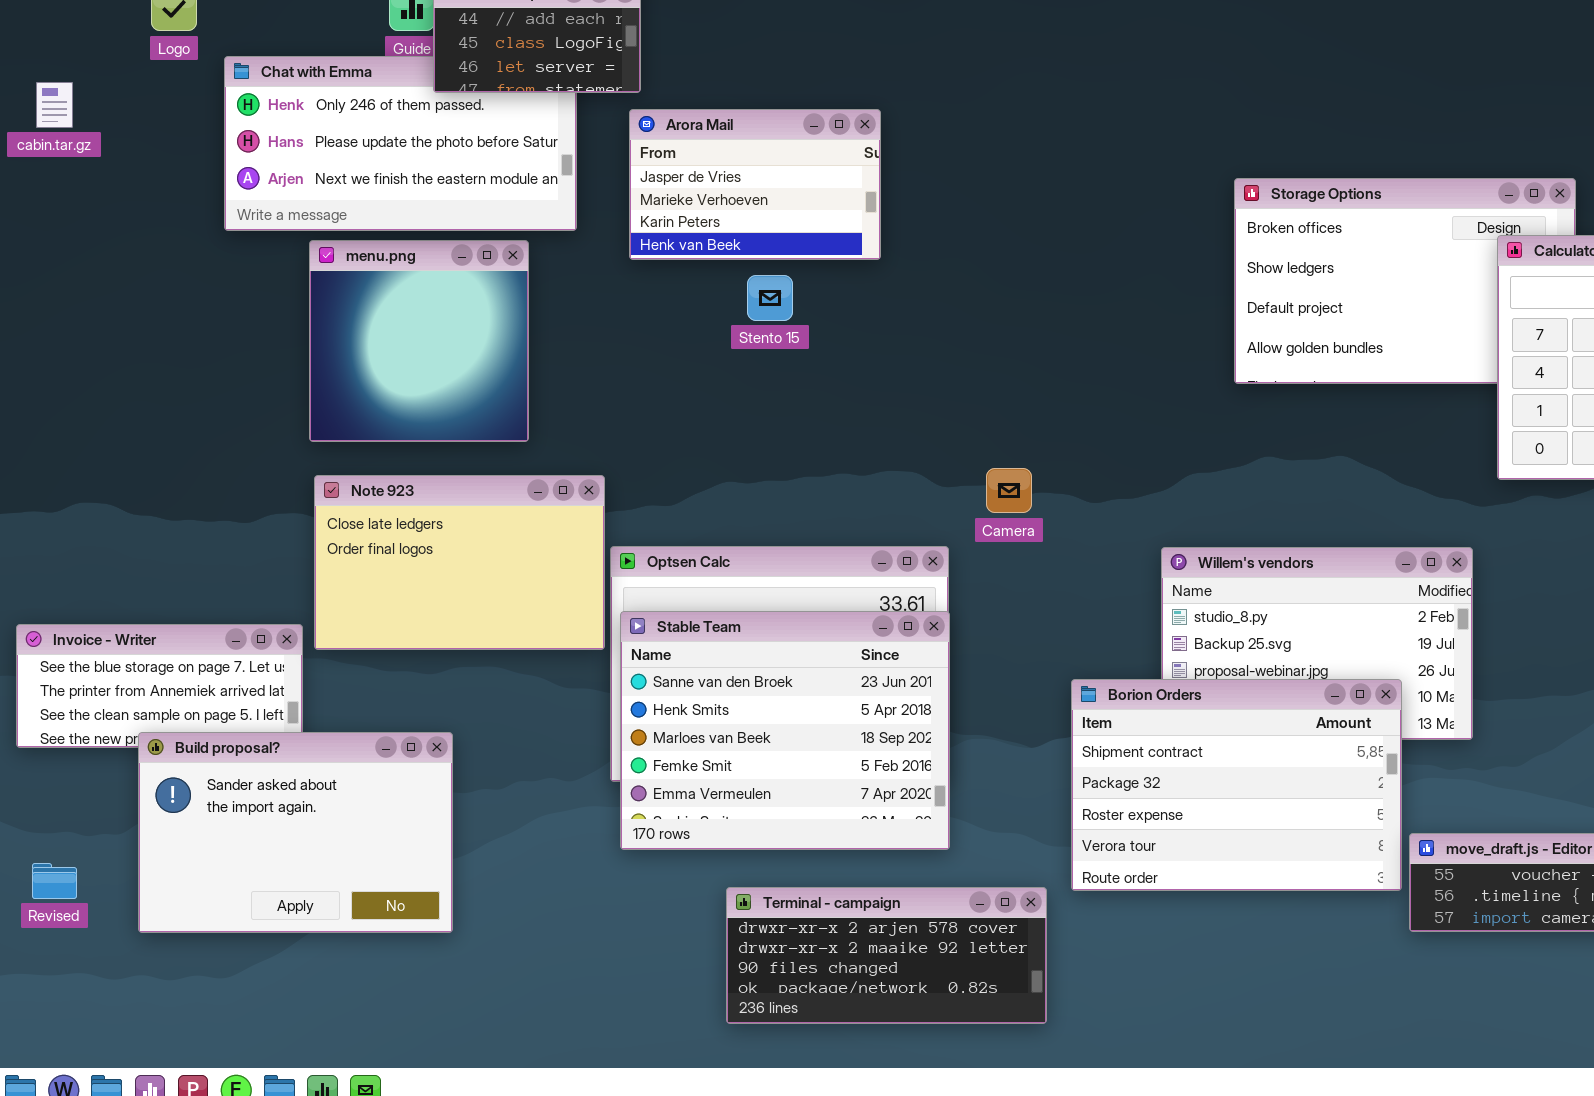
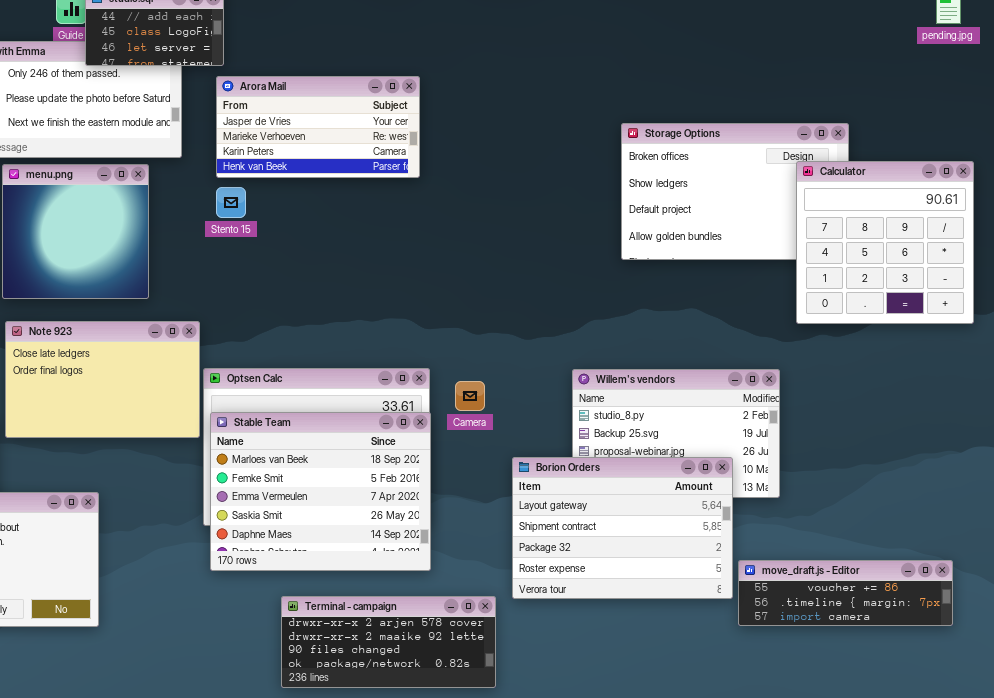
Arora Mail: [629,109,881,260] -> [216,76,420,178], resized
Stento 15: [747,275,793,321] -> [216,187,246,218], moved
Camera: [986,468,1032,513] -> [455,381,485,411], moved
Stable Team: [620,611,950,850] -> [210,412,431,571], scrolled down 2 rows
Borion Orders: [1071,679,1402,891] -> [512,457,733,599], scrolled up 1 row

